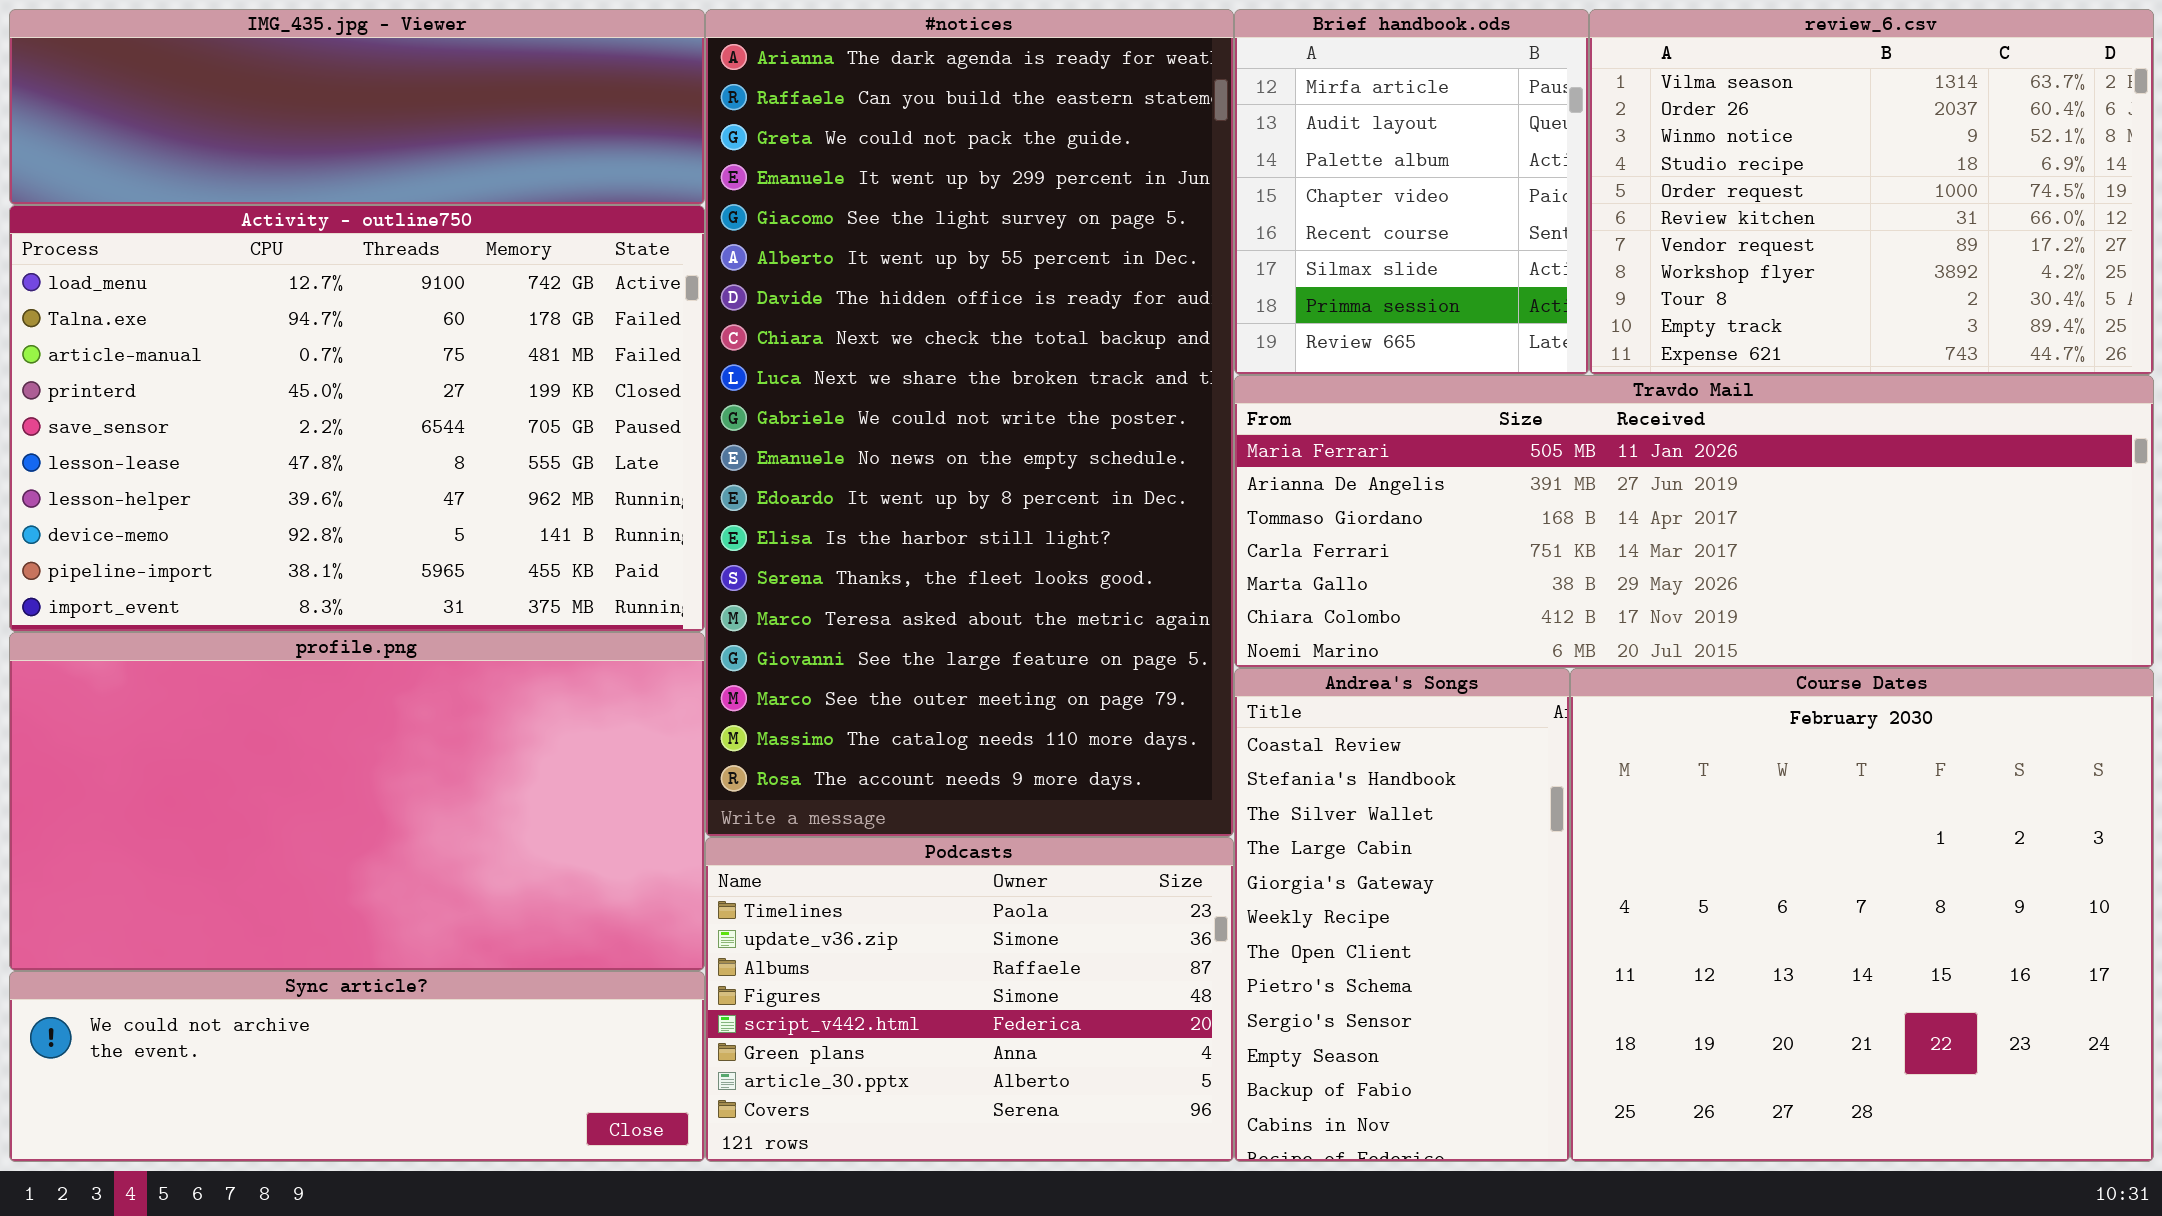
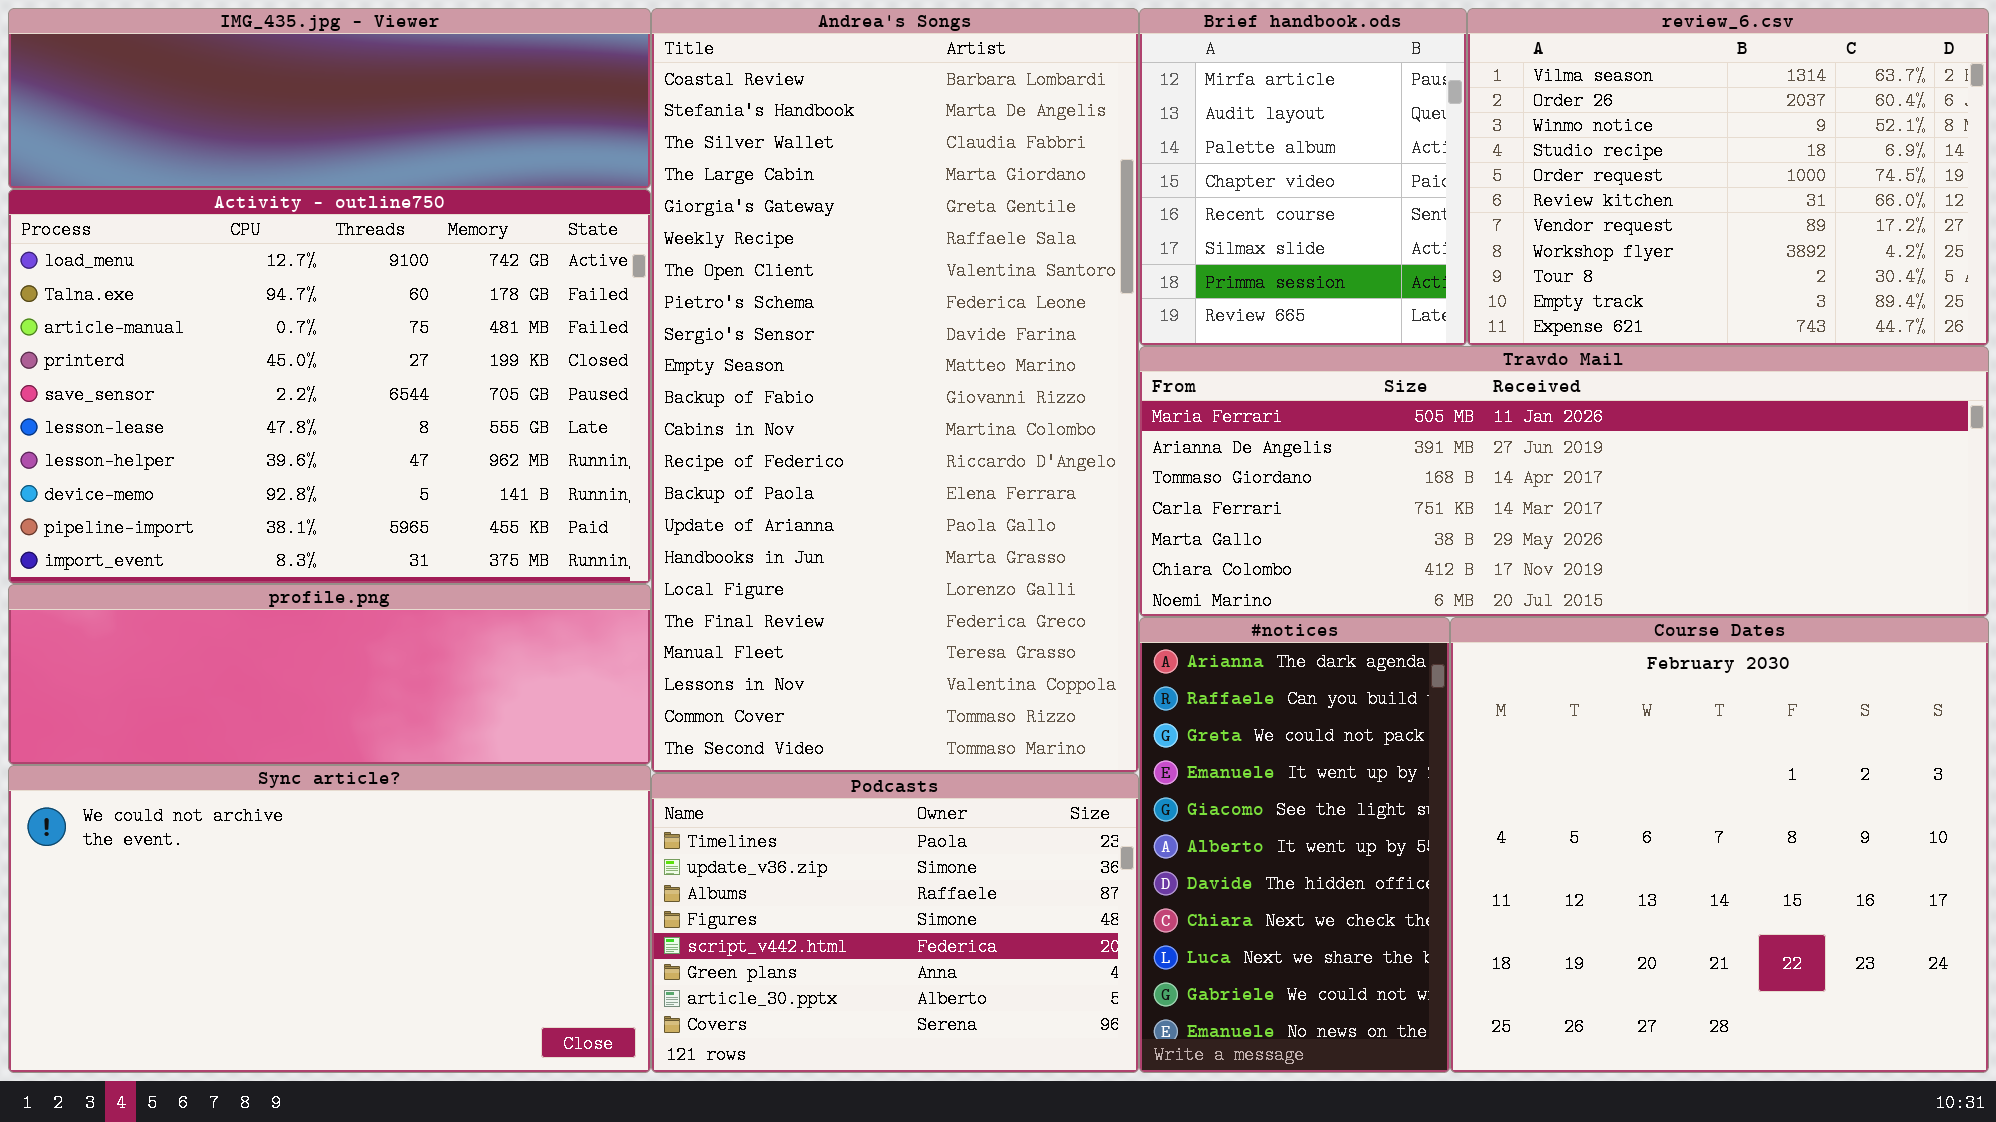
#notices: [705,9,1234,837] -> [1139,617,1450,1073], moved, resized
profile.png: [9,632,705,971] -> [8,584,651,765], resized
Andrea's Songs: [1234,668,1570,1162] -> [651,8,1139,773], moved, resized
Sync article?: [9,971,705,1162] -> [8,765,651,1073], resized

